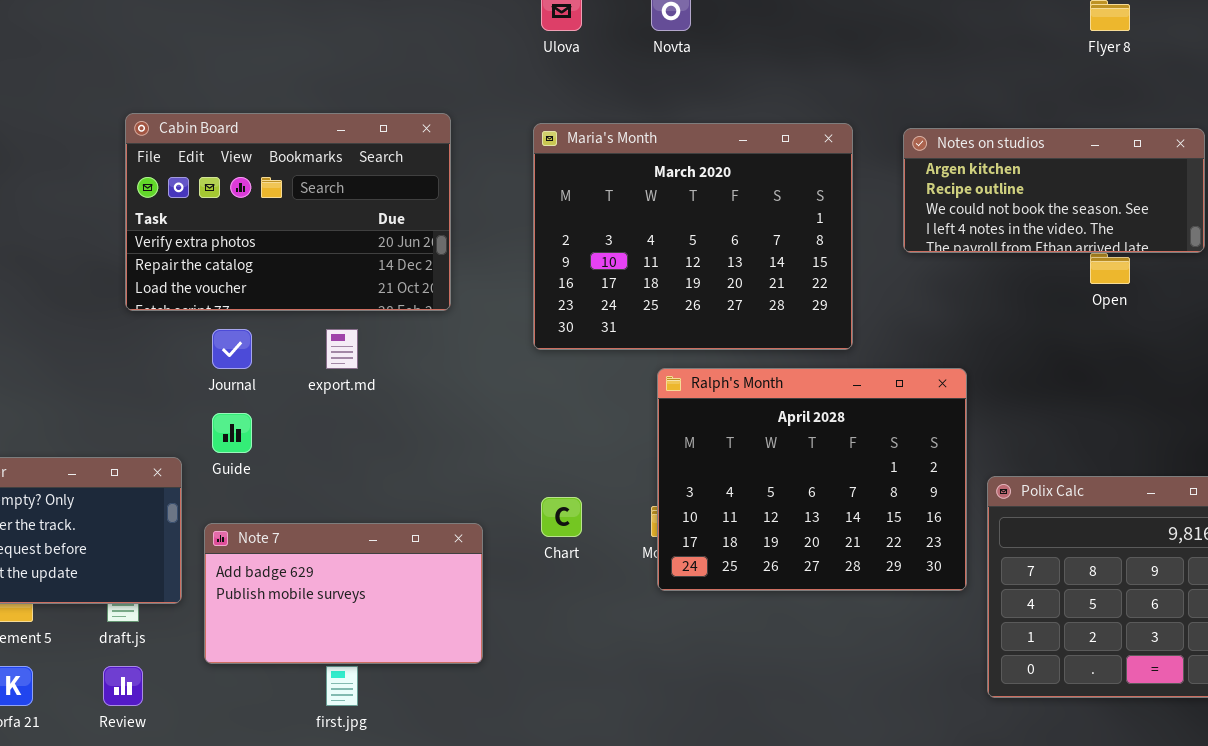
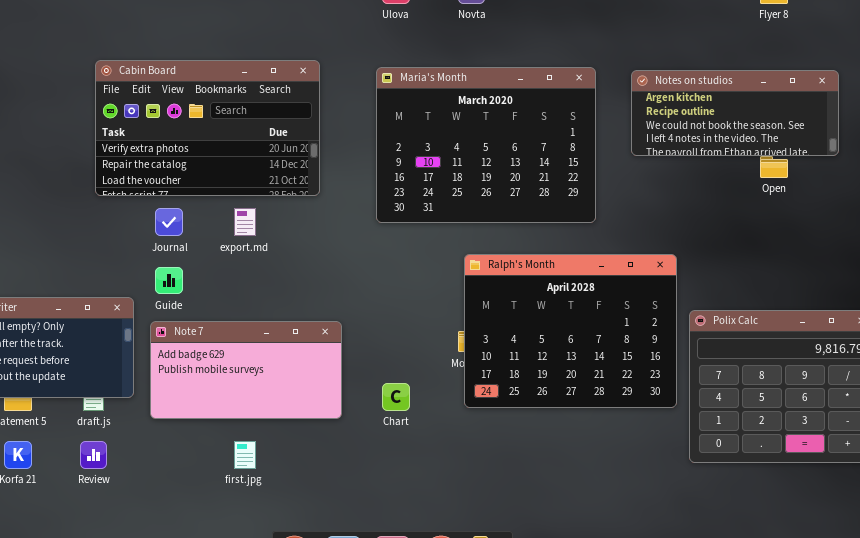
Ralph's Month: [657,368,967,591] -> [464,254,677,408], moved
Chart: [541,497,582,537] -> [382,383,410,411], moved
Note 7: [204,523,483,664] -> [150,321,342,419], moved

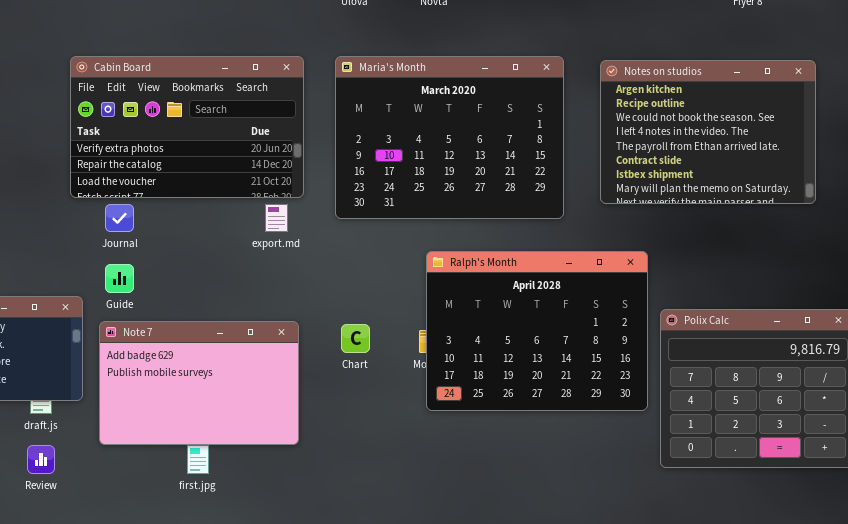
Cabin Board: [95,60,320,196] -> [70,56,304,198], moved
Notes on studios: [631,70,839,156] -> [600,60,816,204], resized
export.md: [234,208,256,236] -> [265,204,288,232], moved
Note 7: [150,321,342,419] -> [99,321,299,445], resized
Chart: [382,383,410,411] -> [341,324,370,353], moved

